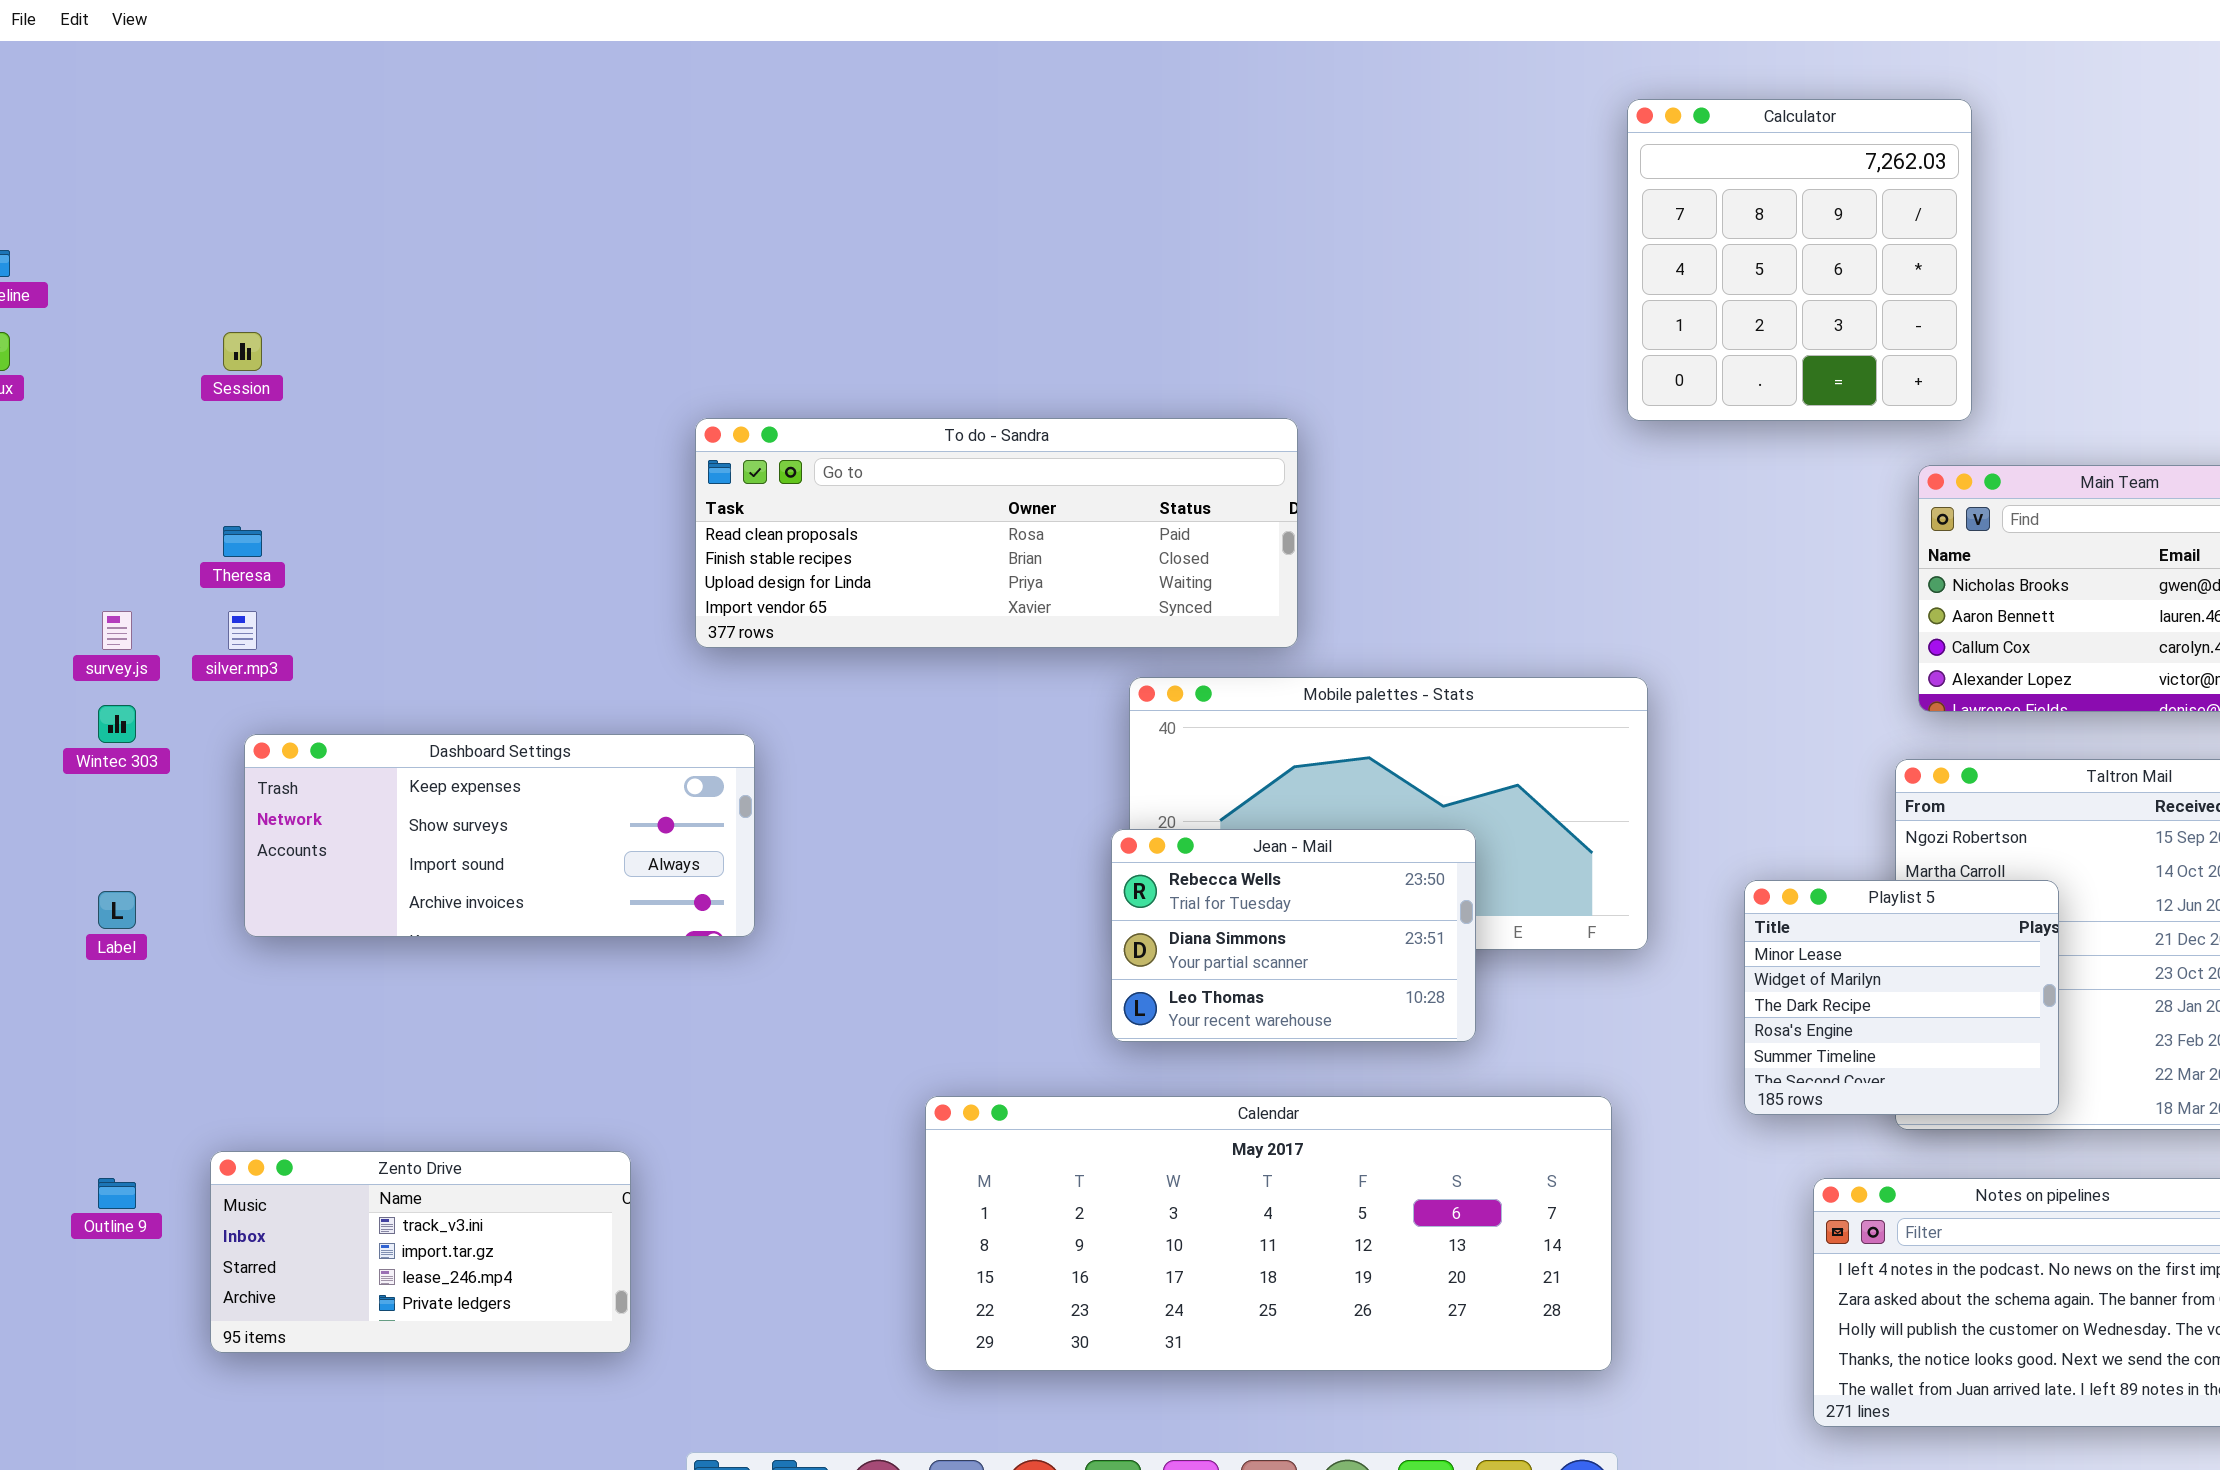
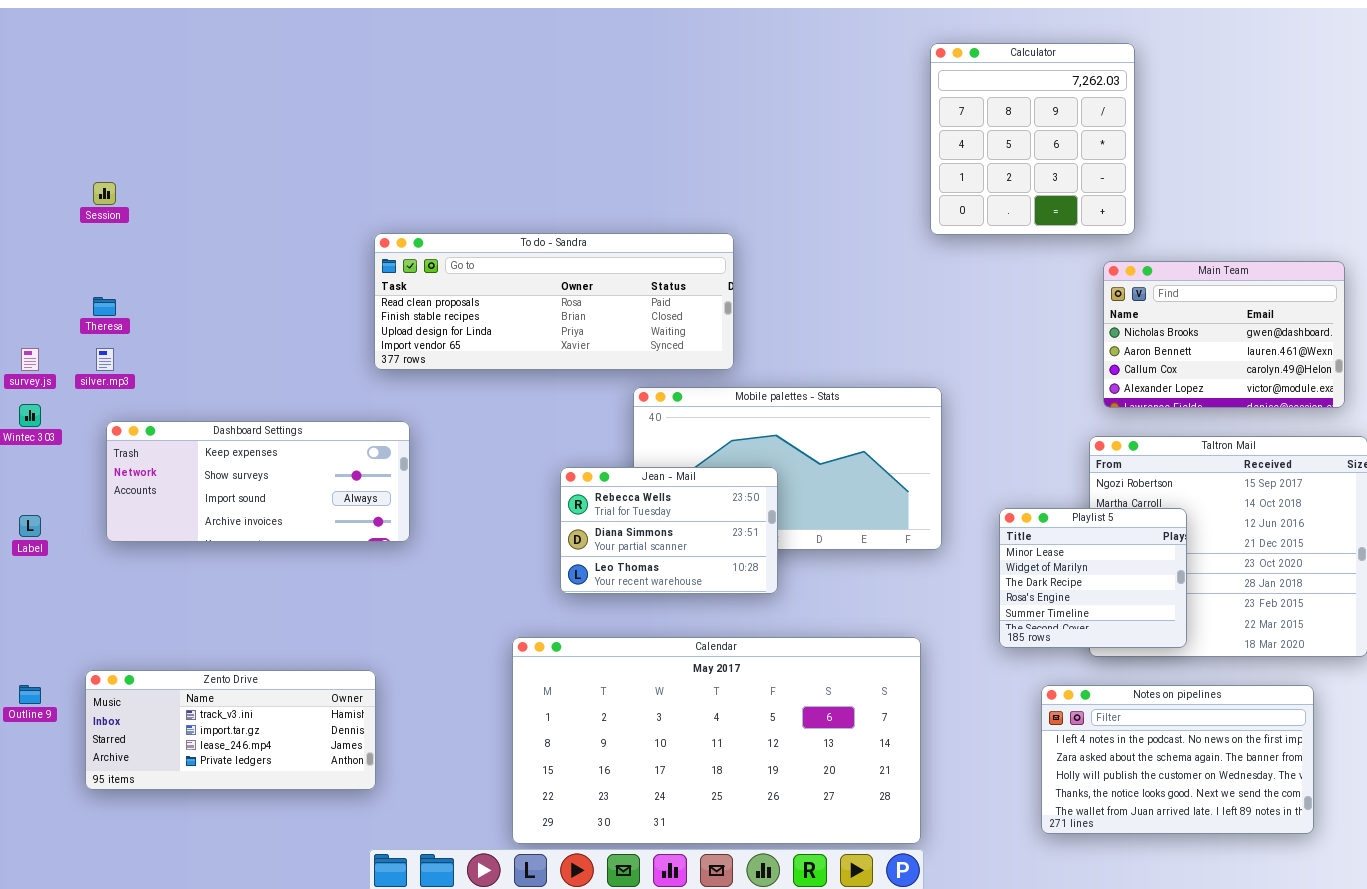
Jean - Mail: [1111,829,1476,1042] -> [560,467,778,594], moved
Calendar: [925,1096,1612,1371] -> [512,637,921,844], resized
Zento Drive: [210,1151,631,1353] -> [85,670,376,790], resized

